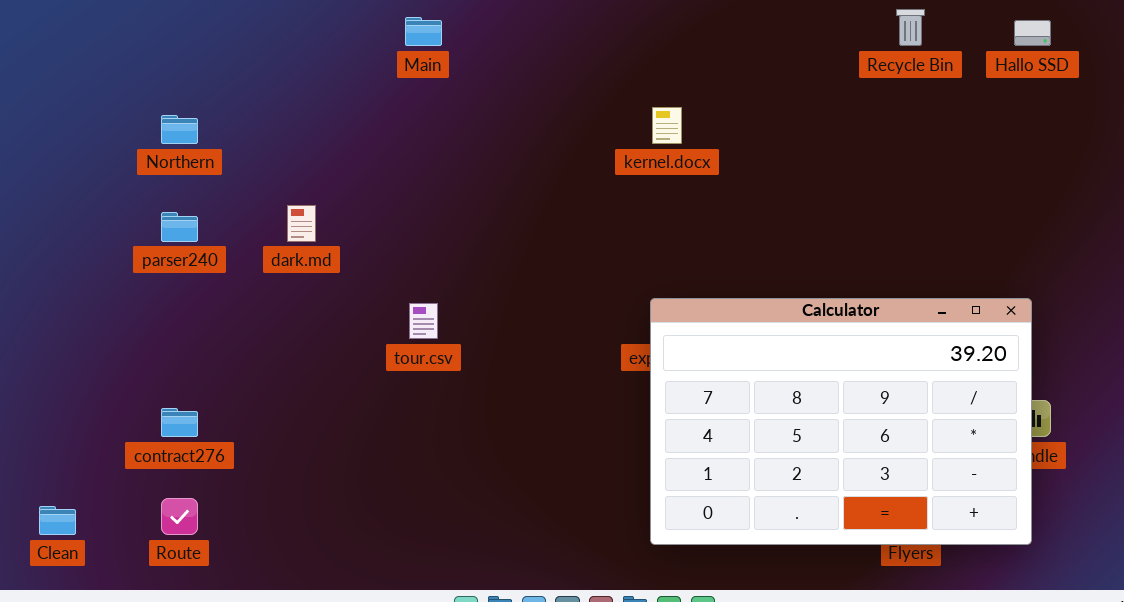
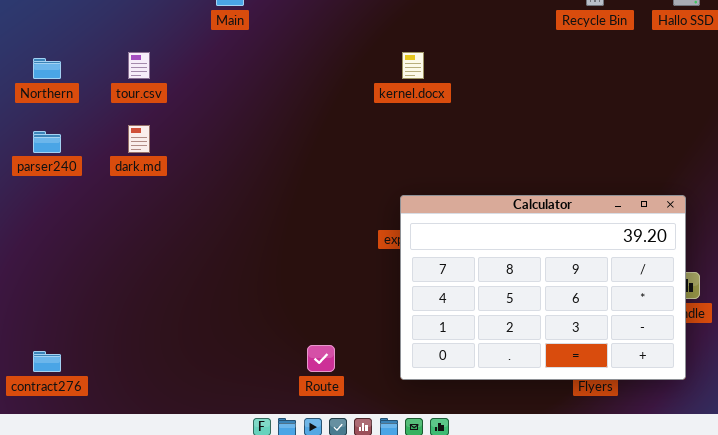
tour.csv: [409,303,438,339] -> [128,52,150,79], moved
contract276: [161,408,198,437] -> [33,351,61,372], moved
Route: [161,498,198,535] -> [307,345,335,372], moved

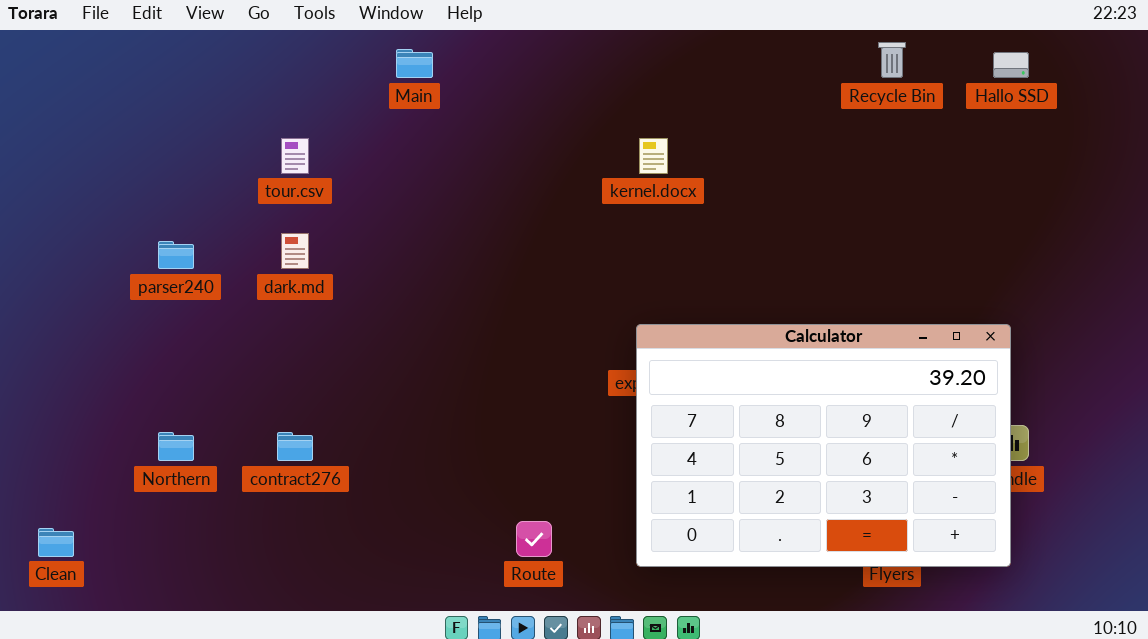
Northern: [33,58,61,79] -> [158,432,194,461], moved
contract276: [33,351,61,372] -> [277,432,313,461], moved

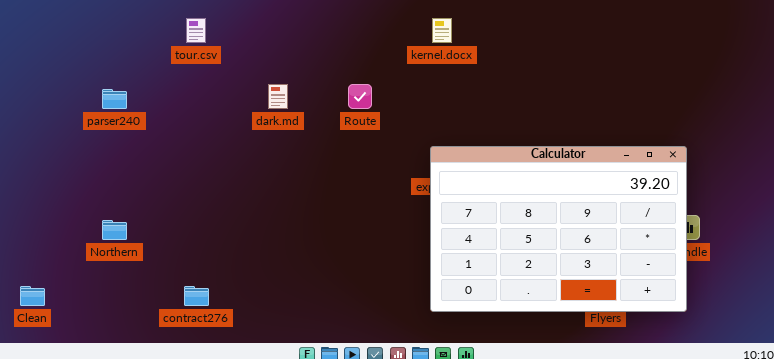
dark.md: [281,233,309,269] -> [268,84,288,109], moved
contract276: [277,432,313,461] -> [184,286,209,306], moved
Route: [516,521,552,557] -> [348,84,372,109], moved

